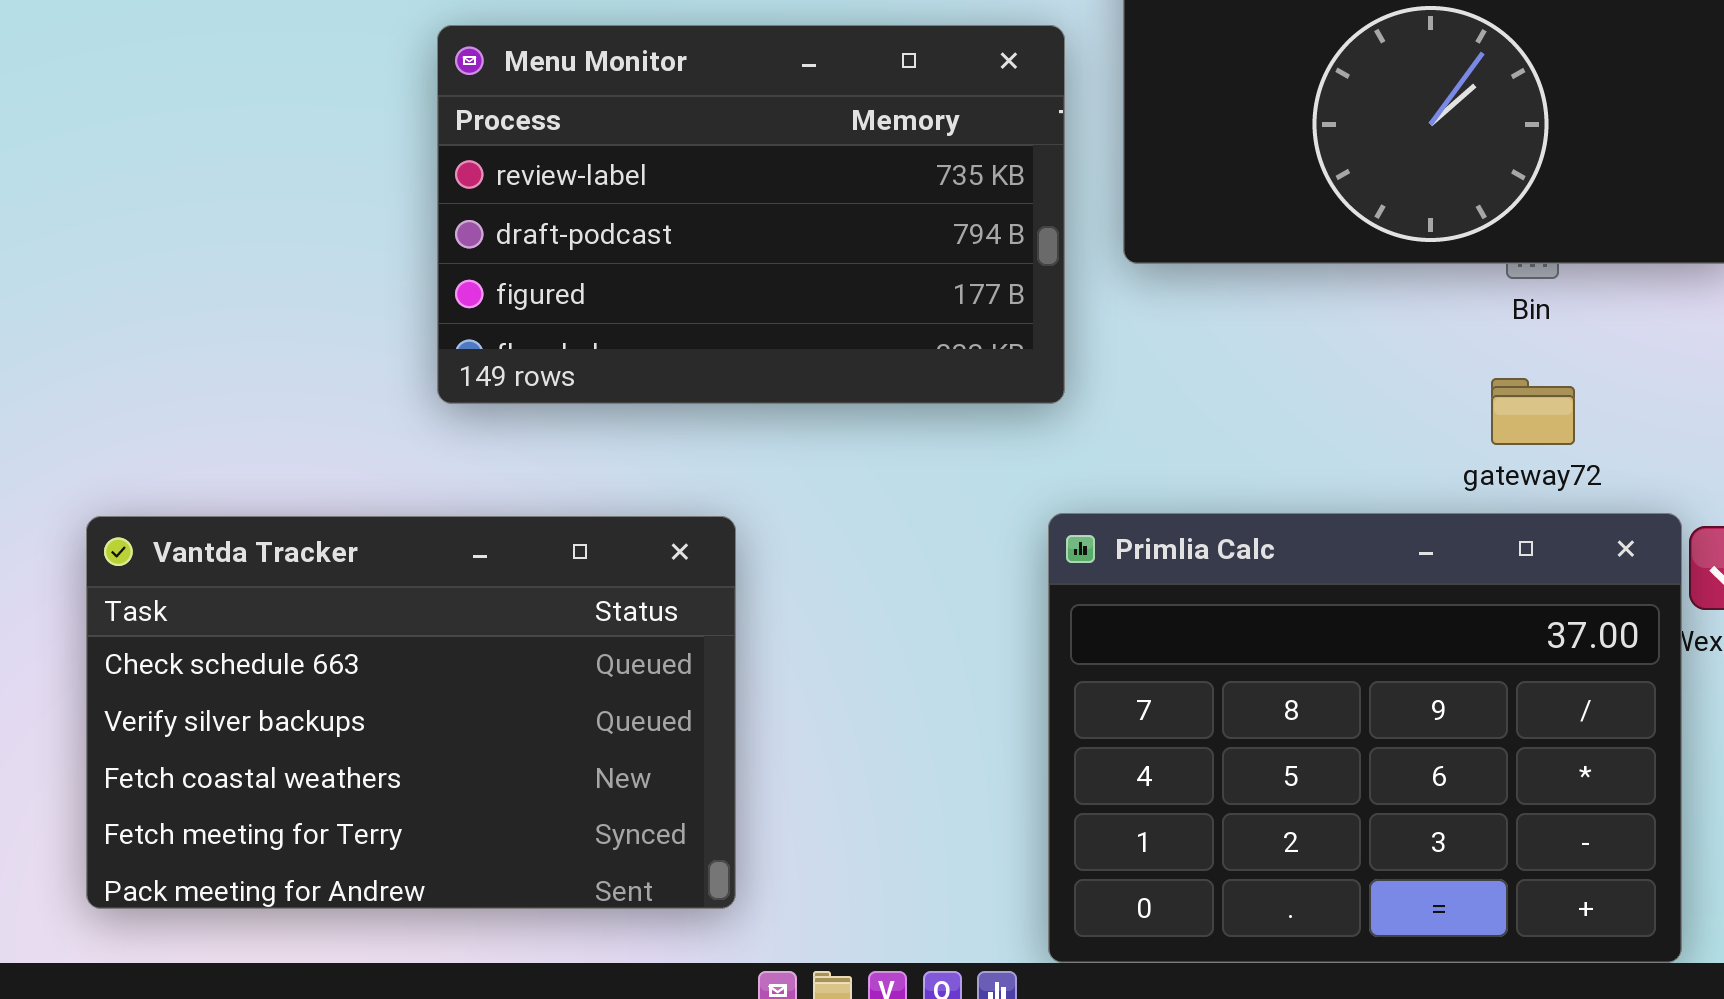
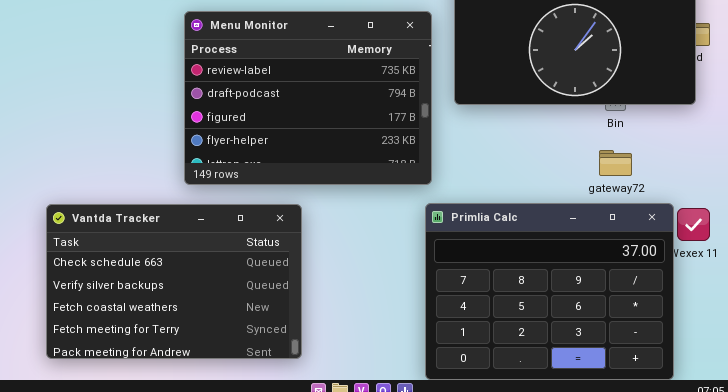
Menu Monitor: [437,25,1065,404] -> [184,11,432,185], resized

